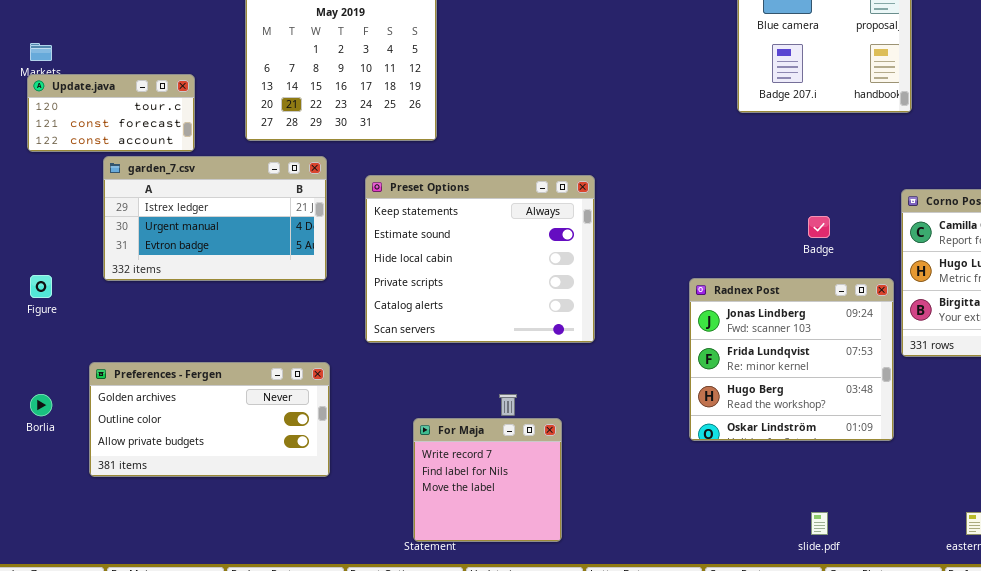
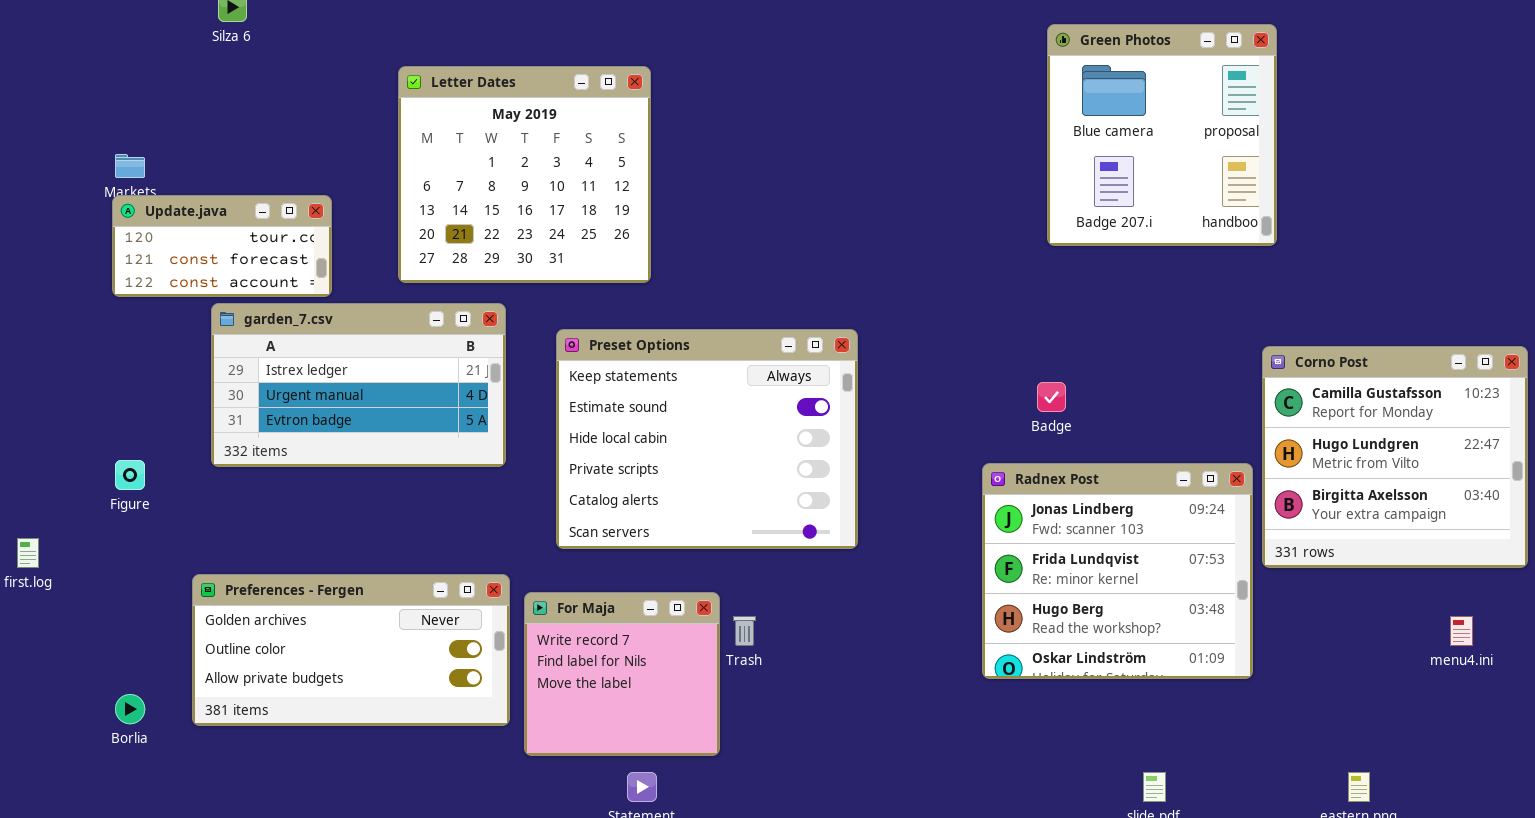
Badge: [808,216,830,238] -> [1037,382,1066,412], moved
Borlia: [30,394,52,416] -> [115,694,145,724], moved
For Maja: [413,418,562,542] -> [524,592,720,756], moved

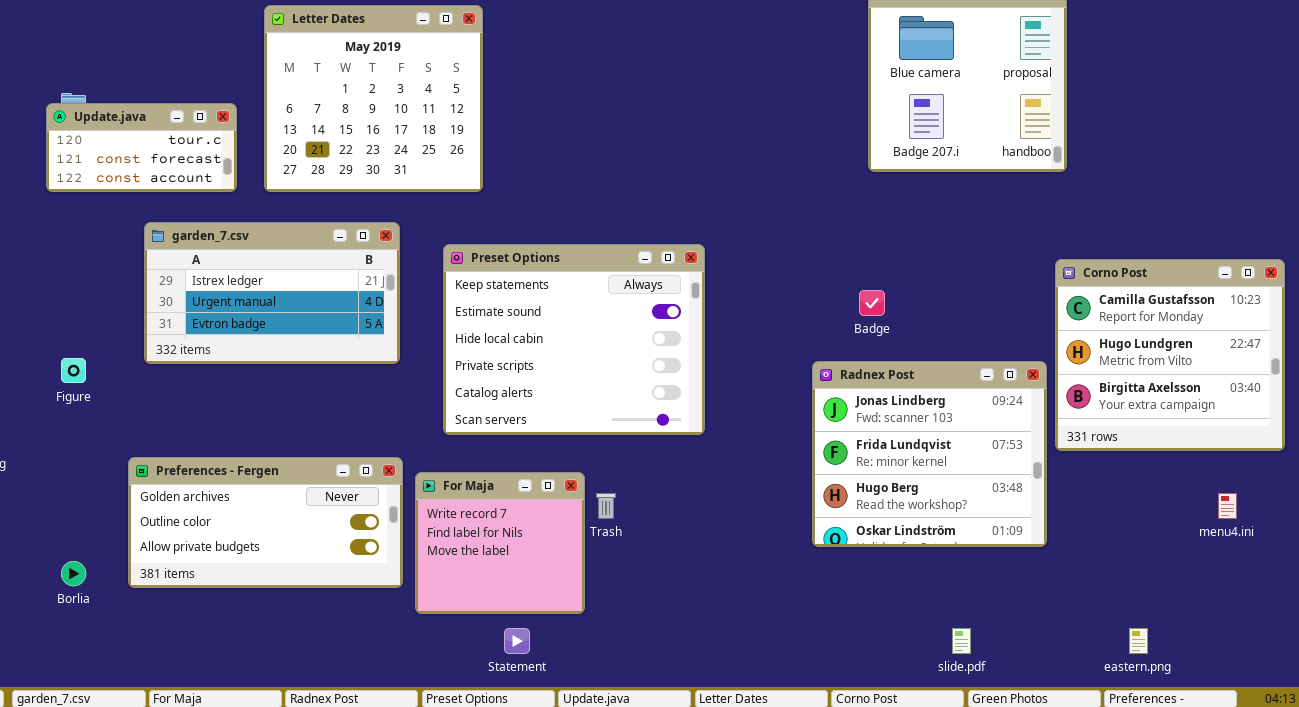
Letter Dates: [398,66,651,283] -> [264,5,483,192], moved
Update.java: [112,195,332,297] -> [46,103,237,192], moved

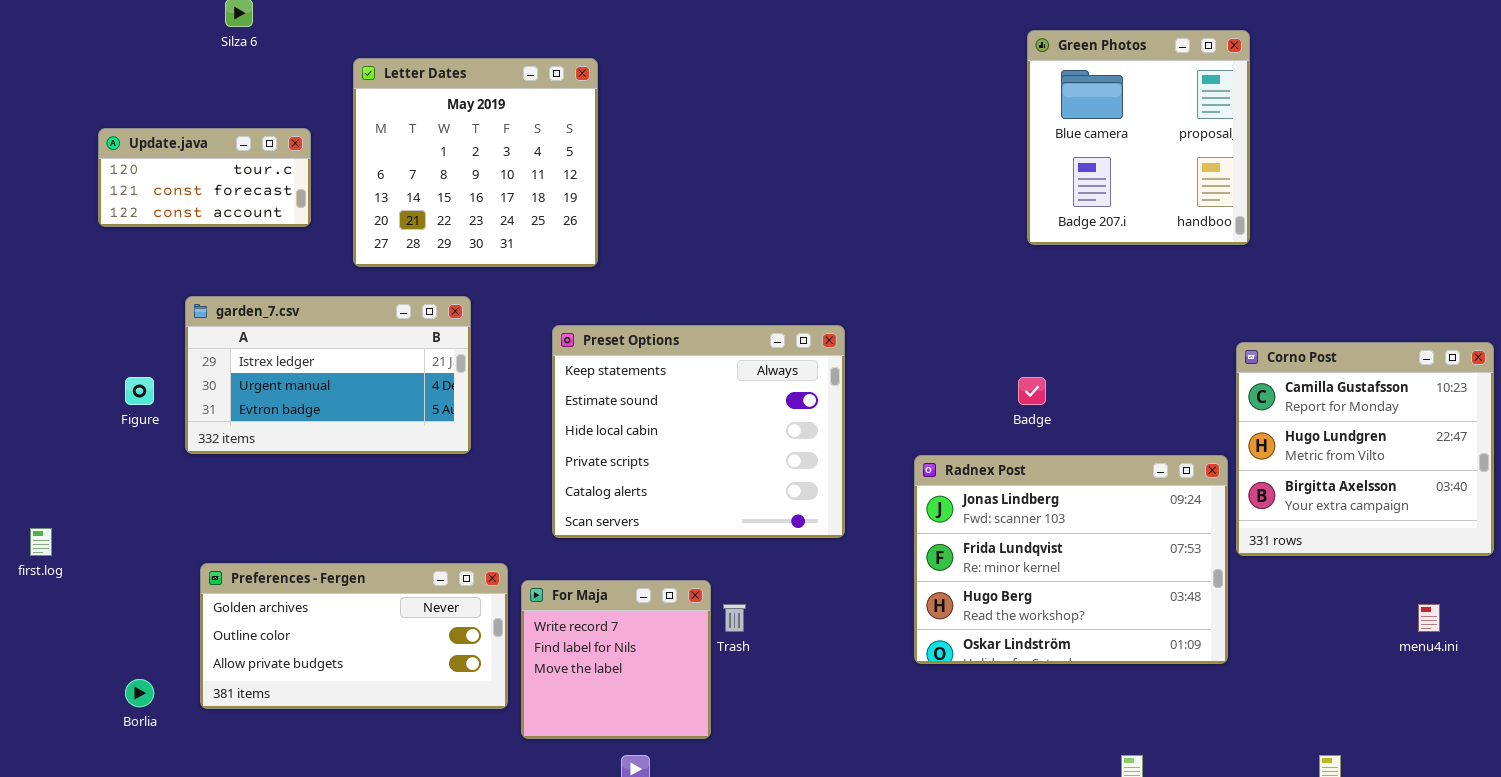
Update.java: [46,103,237,192] -> [98,128,311,227], moved
garden_7.csv: [144,222,400,364] -> [185,296,471,454], moved
Figure: [61,358,86,383] -> [125,377,154,405], moved
Radnex Post: [812,361,1047,547] -> [914,455,1228,664], resized

